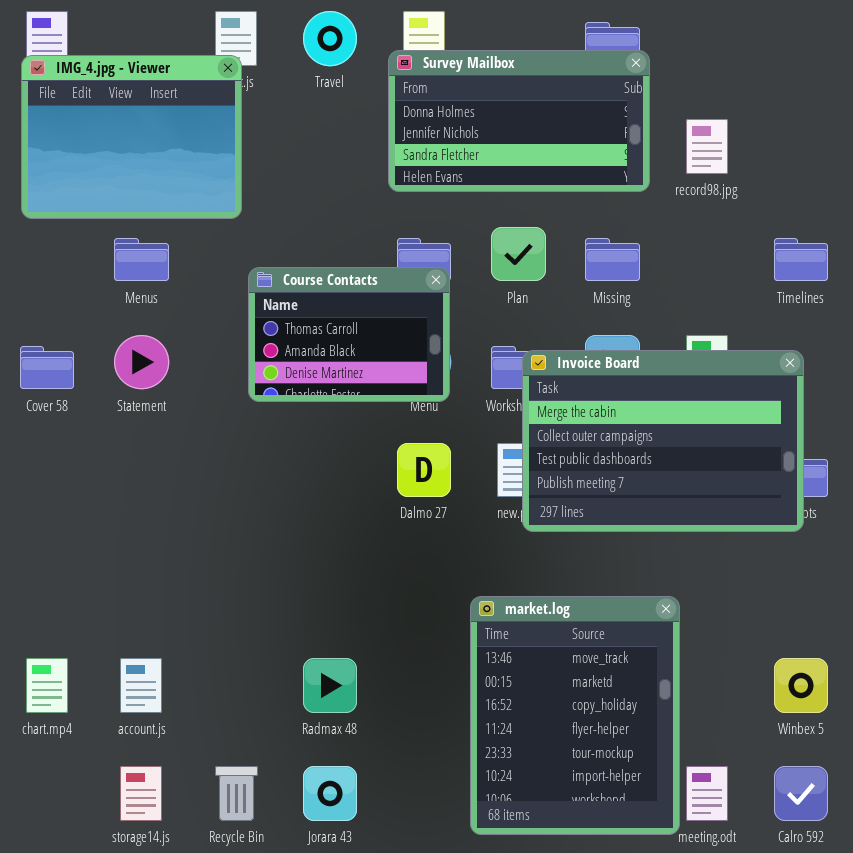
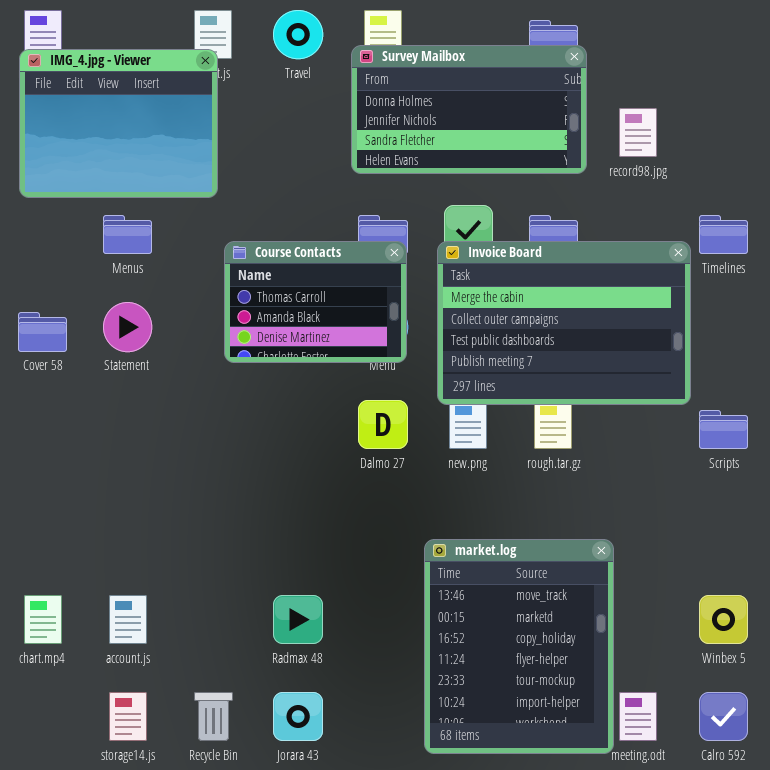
Invoice Board: [522,350,804,532] -> [437,241,691,405], moved

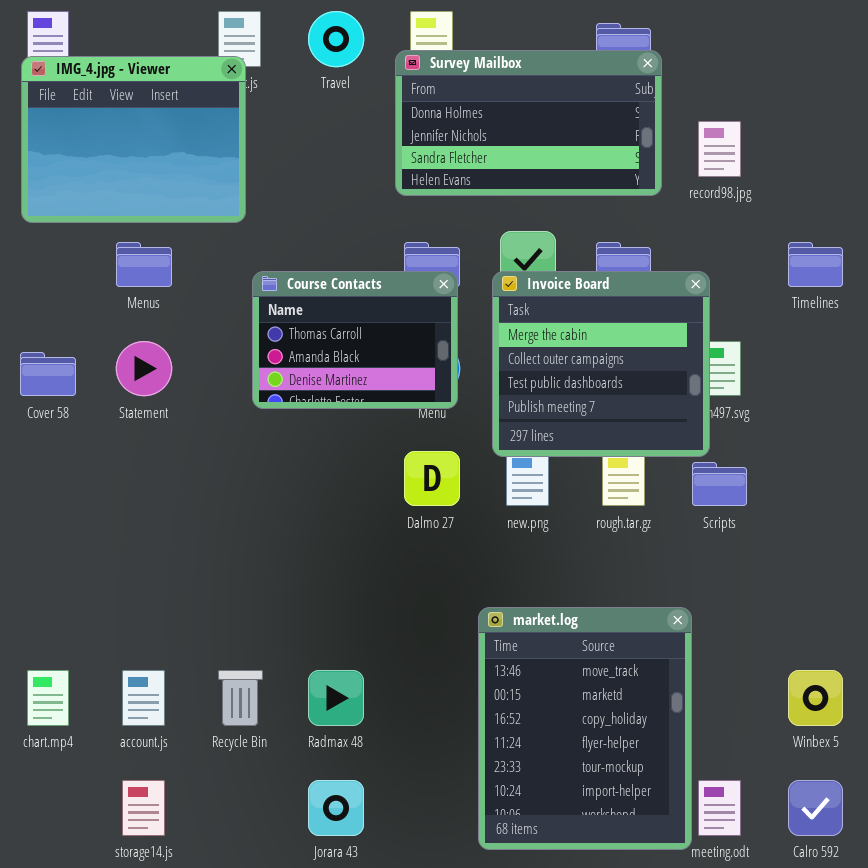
Invoice Board: [437,241,691,405] -> [492,271,710,457], resized
Scripts: [699,410,748,449] -> [692,462,747,506], moved
Recycle Bin: [194,692,233,741] -> [218,670,263,726], moved

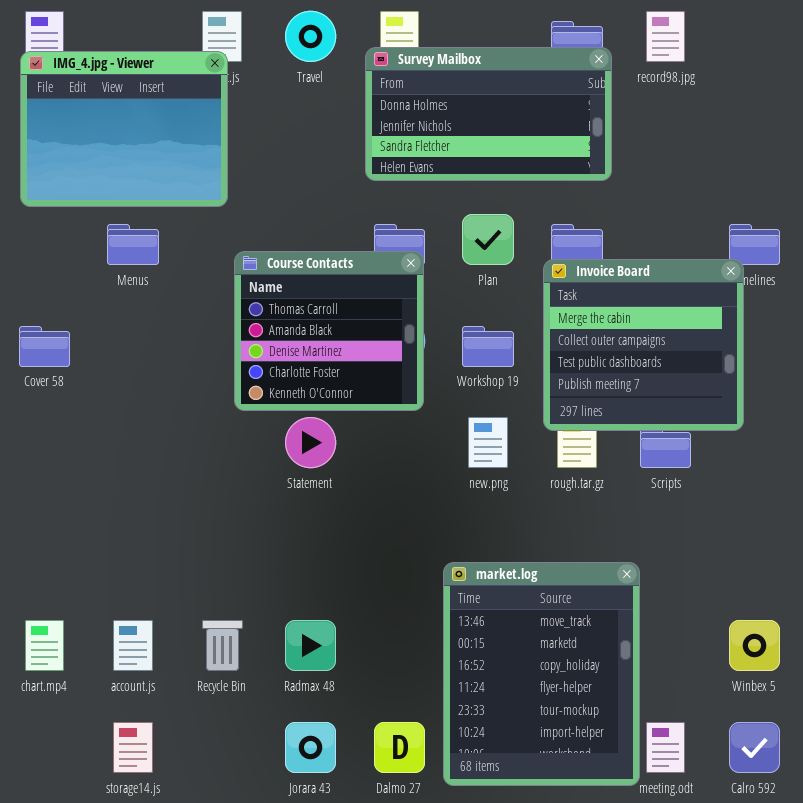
record98.jpg: [698,121,741,177] -> [646,11,685,62], moved
Course Contacts: [252,271,458,409] -> [234,251,424,411], resized
Invoice Board: [492,271,710,457] -> [543,259,744,431], moved
Statement: [116,341,172,396] -> [285,417,336,468], moved
Dalmo 27: [404,451,460,506] -> [374,722,425,773], moved

